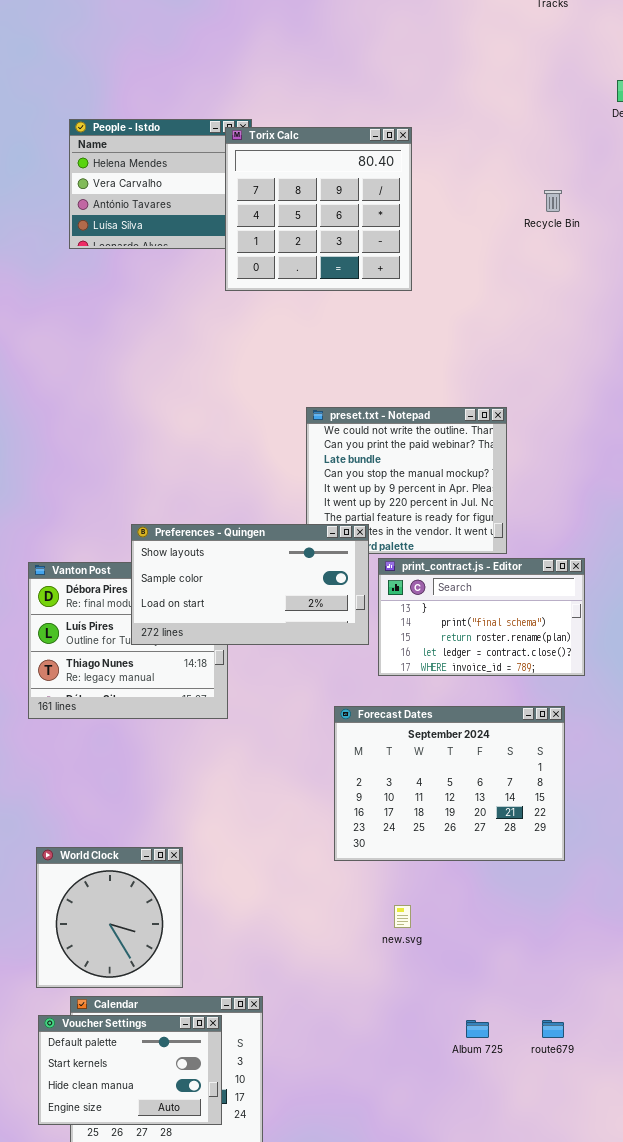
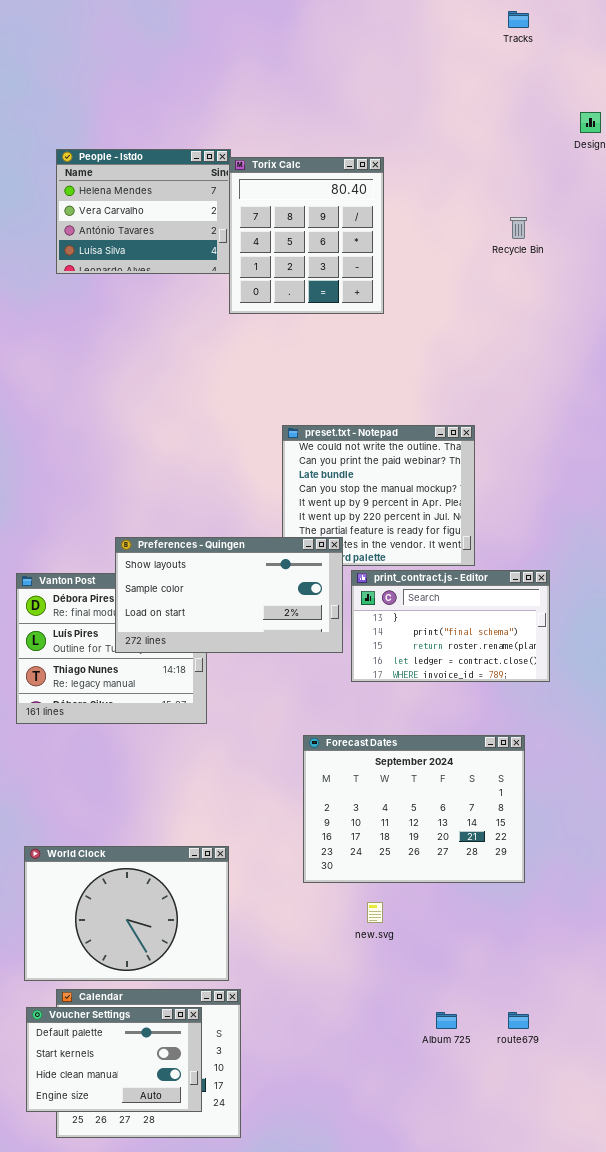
Torix Calc: [225,127,412,291] -> [229,157,384,314], resized
Forecast Dates: [334,706,565,861] -> [303,735,525,883], moved
World Clock: [36,847,183,988] -> [24,846,229,981], resized

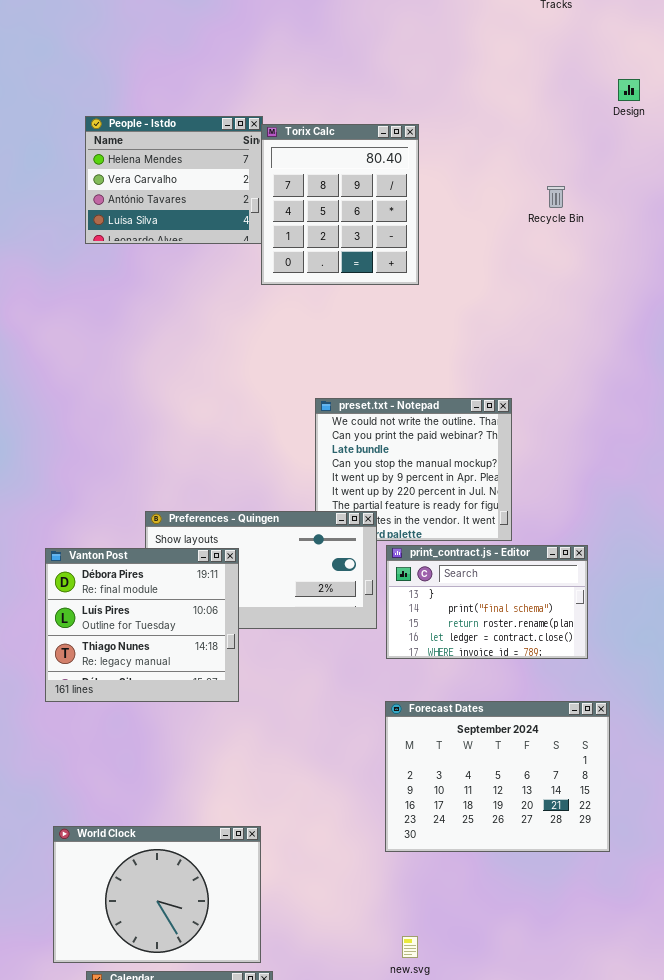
Vanton Post: [16,573,207,724] -> [45,548,239,702], raised
Forecast Dates: [303,735,525,883] -> [385,701,610,852], moved
new.svg: [367,902,383,923] -> [402,936,418,958], moved

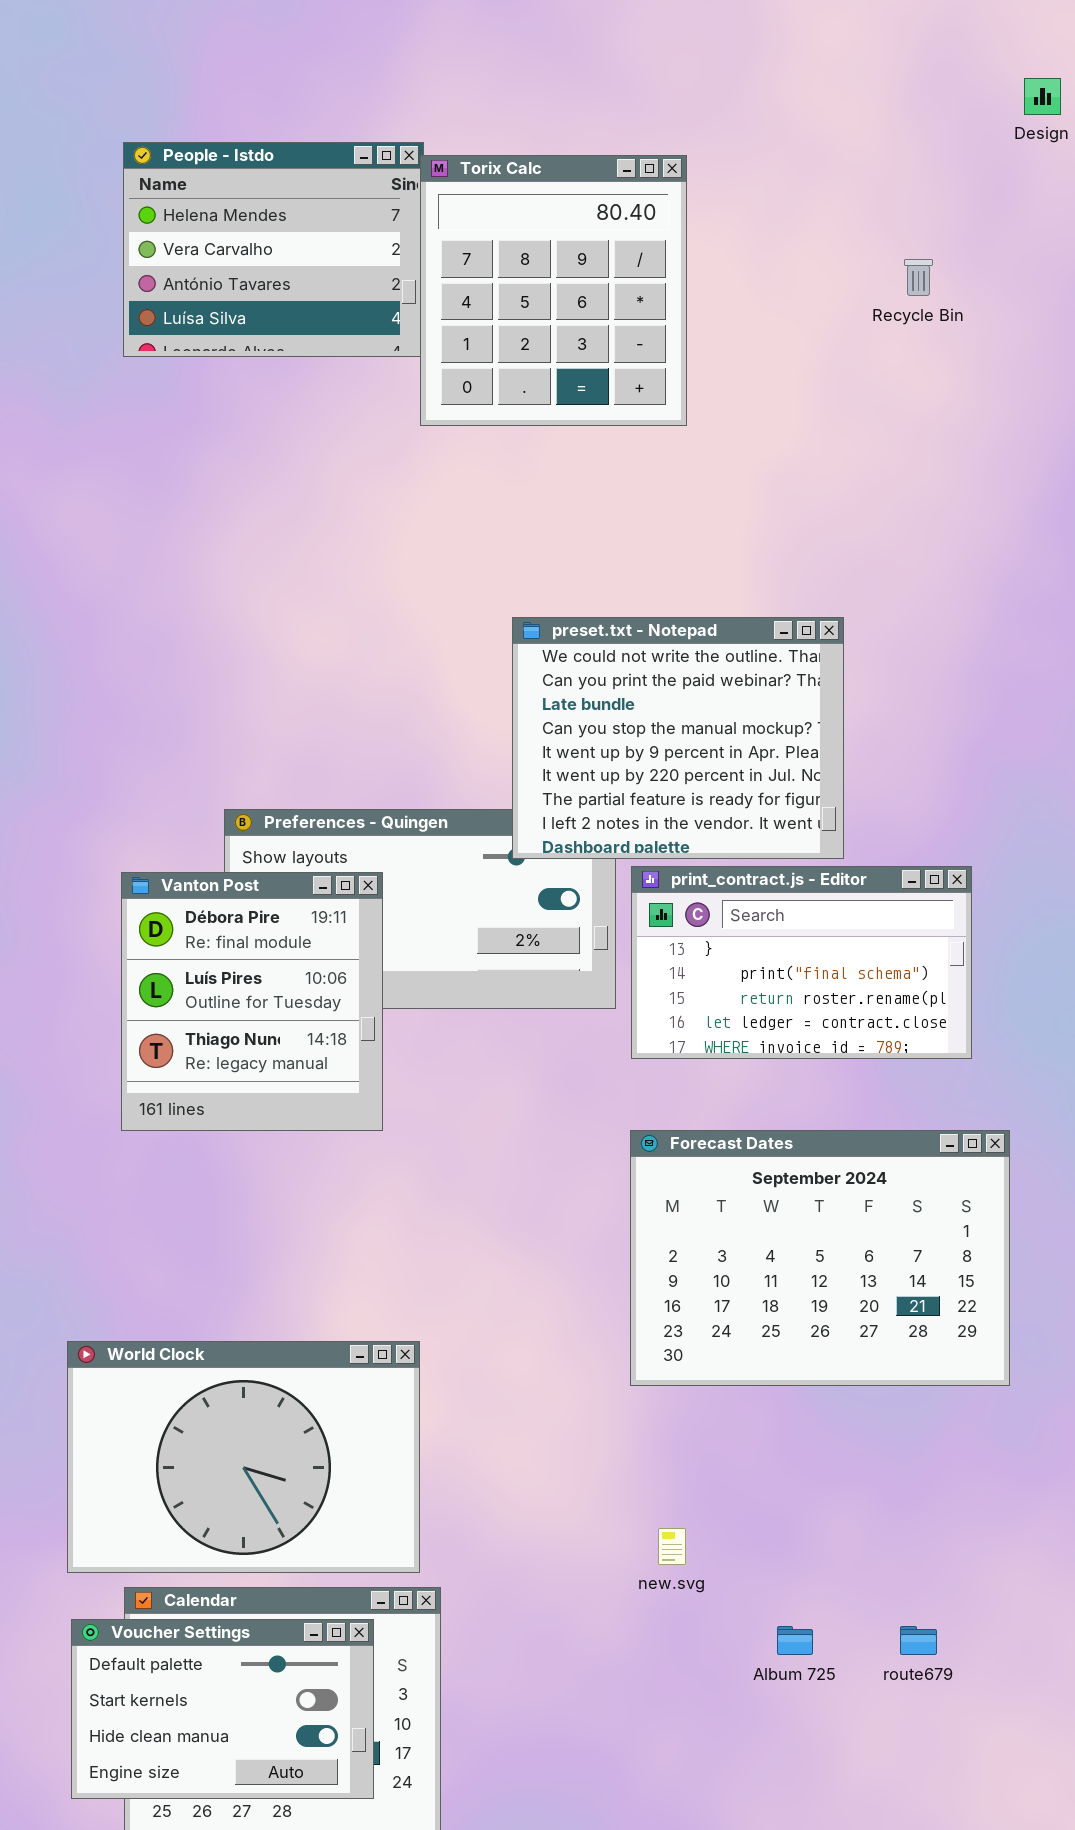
preset.txt - Notepad: [315,398,512,541] -> [512,617,844,859], raised
Vanton Post: [45,548,239,702] -> [121,872,383,1131], resized

